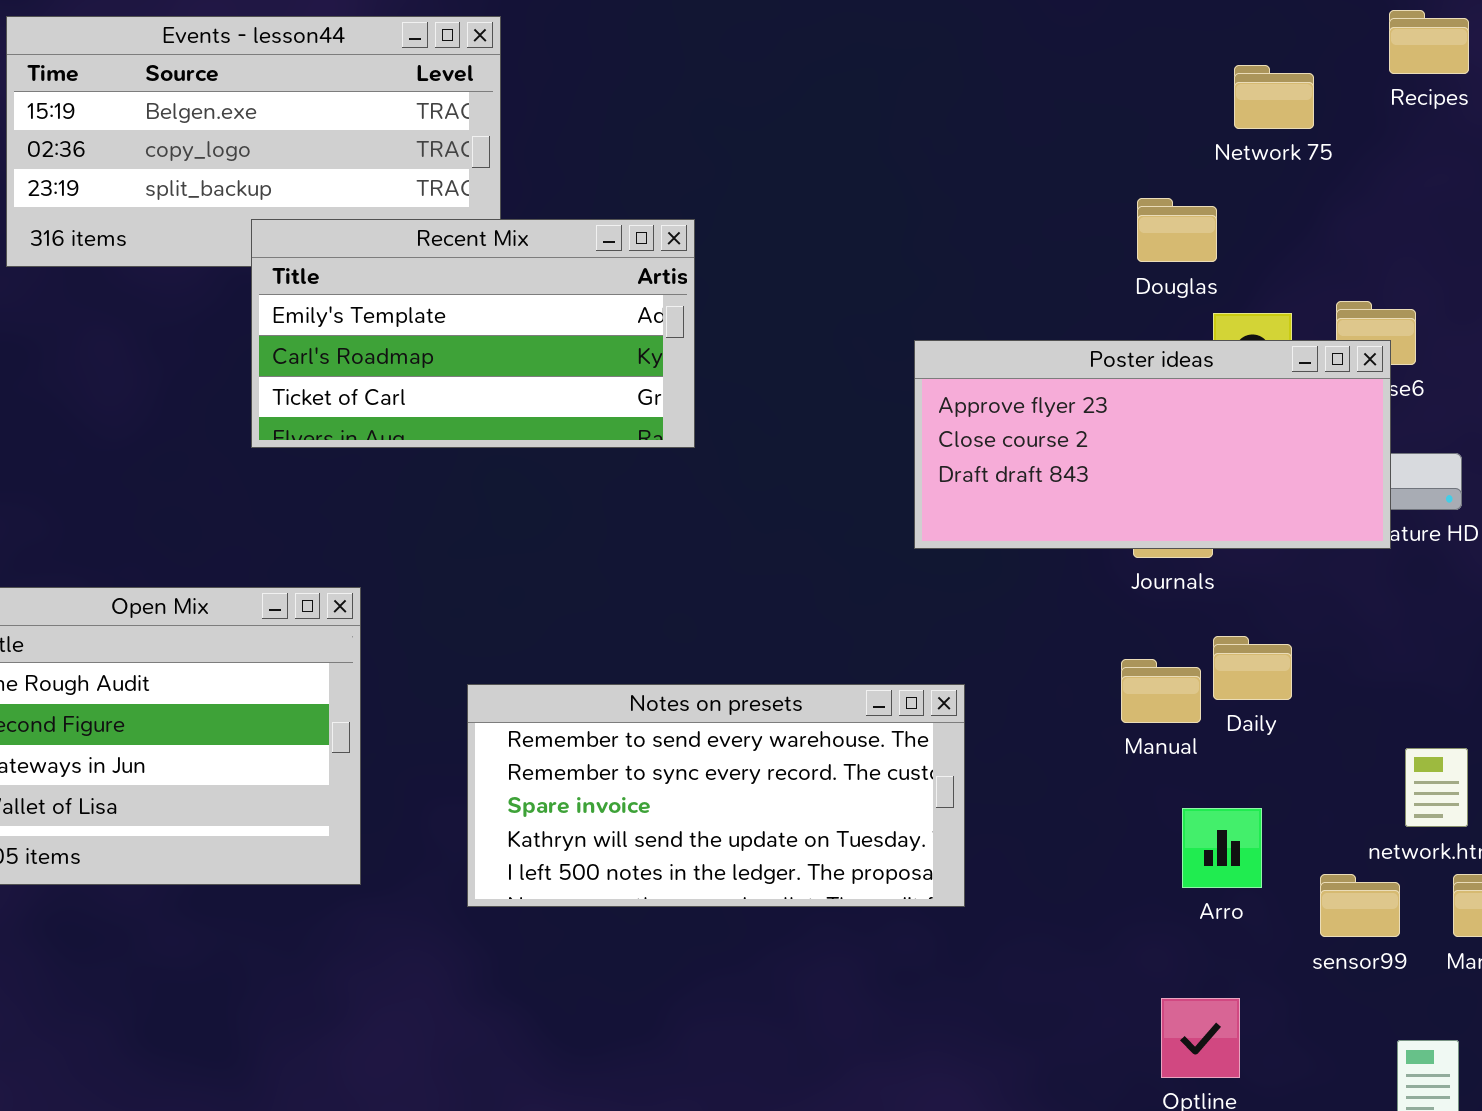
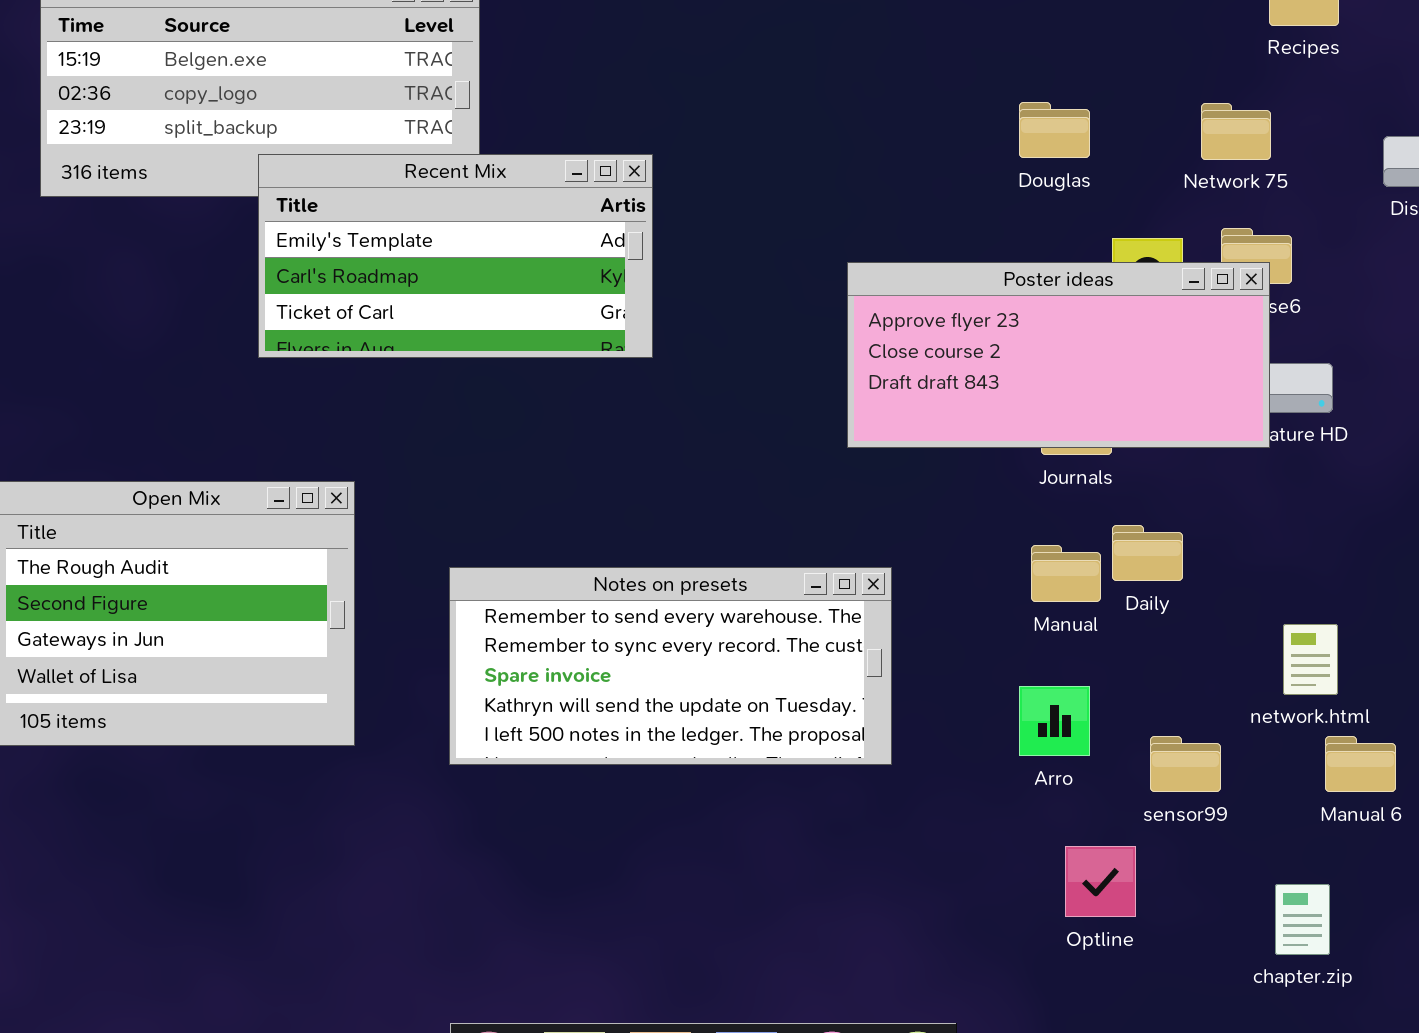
Network 75: [1234,65,1314,129] -> [1201,103,1271,160], moved
Douglas: [1137,198,1217,262] -> [1019,102,1090,158], moved
Arro: [1182,808,1262,888] -> [1019,686,1090,756], moved
sensor99: [1320,874,1400,937] -> [1150,736,1221,792], moved

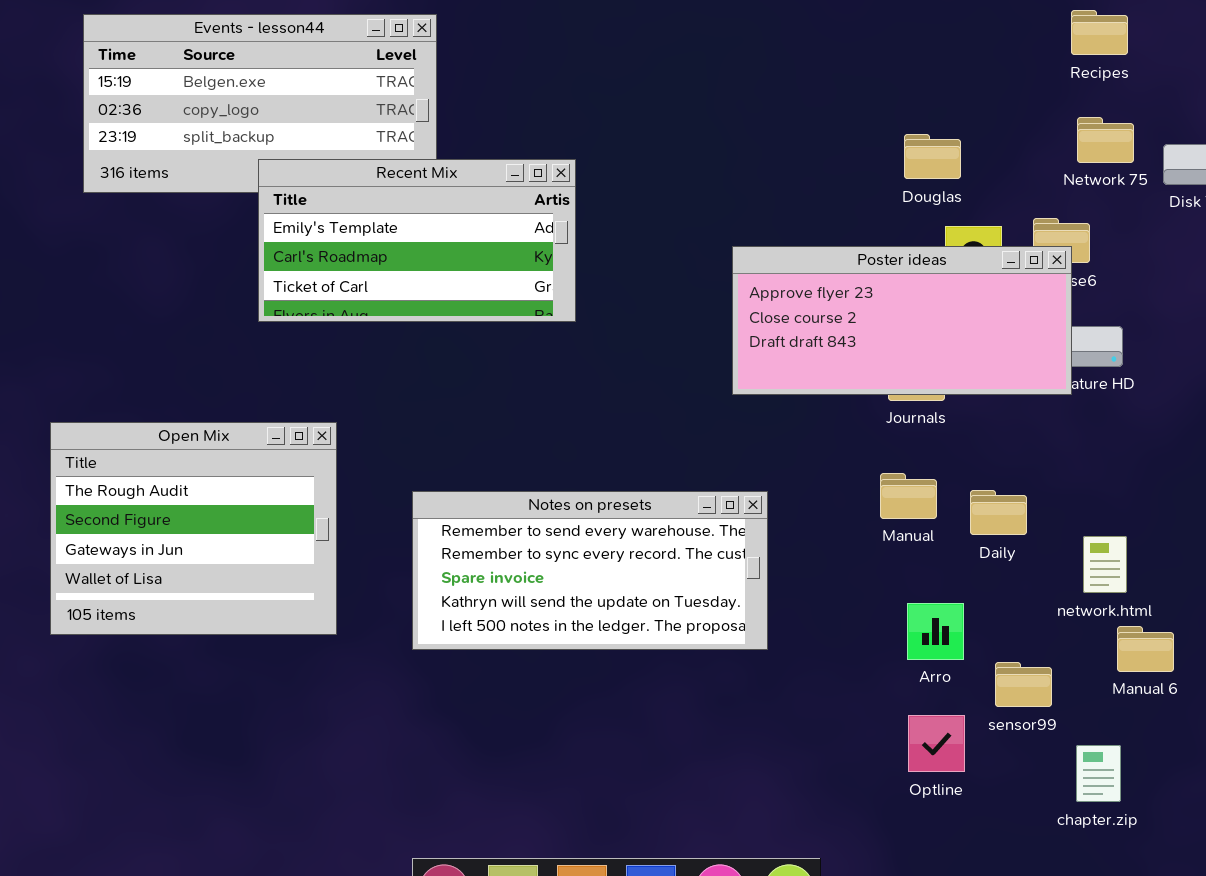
Douglas: [1019,102,1090,158] -> [904,134,961,179], moved
Network 75: [1201,103,1271,160] -> [1077,117,1134,163], moved
Daily: [1112,525,1183,581] -> [970,490,1027,535], moved
Arro: [1019,686,1090,756] -> [907,603,964,660], moved
sensor99: [1150,736,1221,792] -> [995,662,1052,707], moved

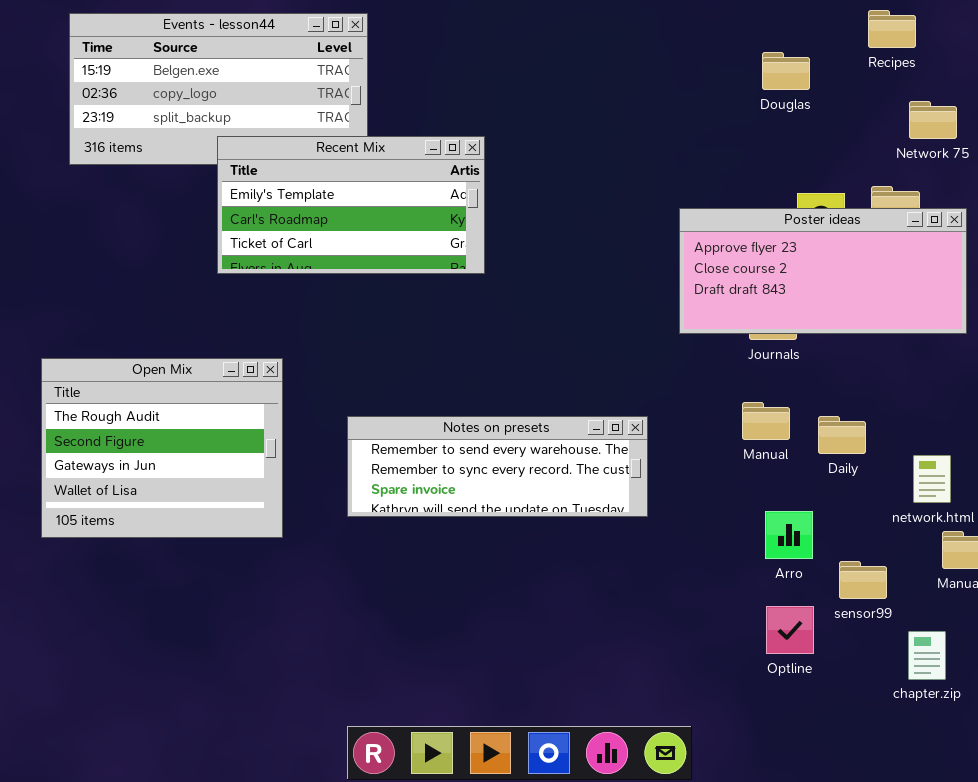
Recipes: [1071,10,1128,55] -> [868,10,916,48], moved
Douglas: [904,134,961,179] -> [762,52,810,90], moved
Poster ideas: [732,246,1072,395] -> [679,208,967,334], moved
Notes on presets: [412,491,768,650] -> [347,416,648,517], resized

